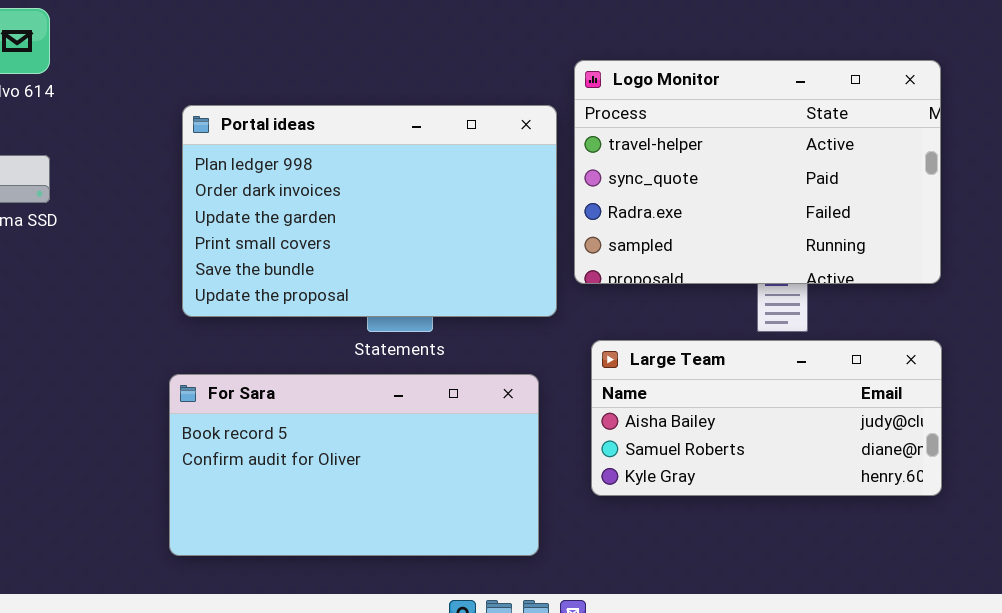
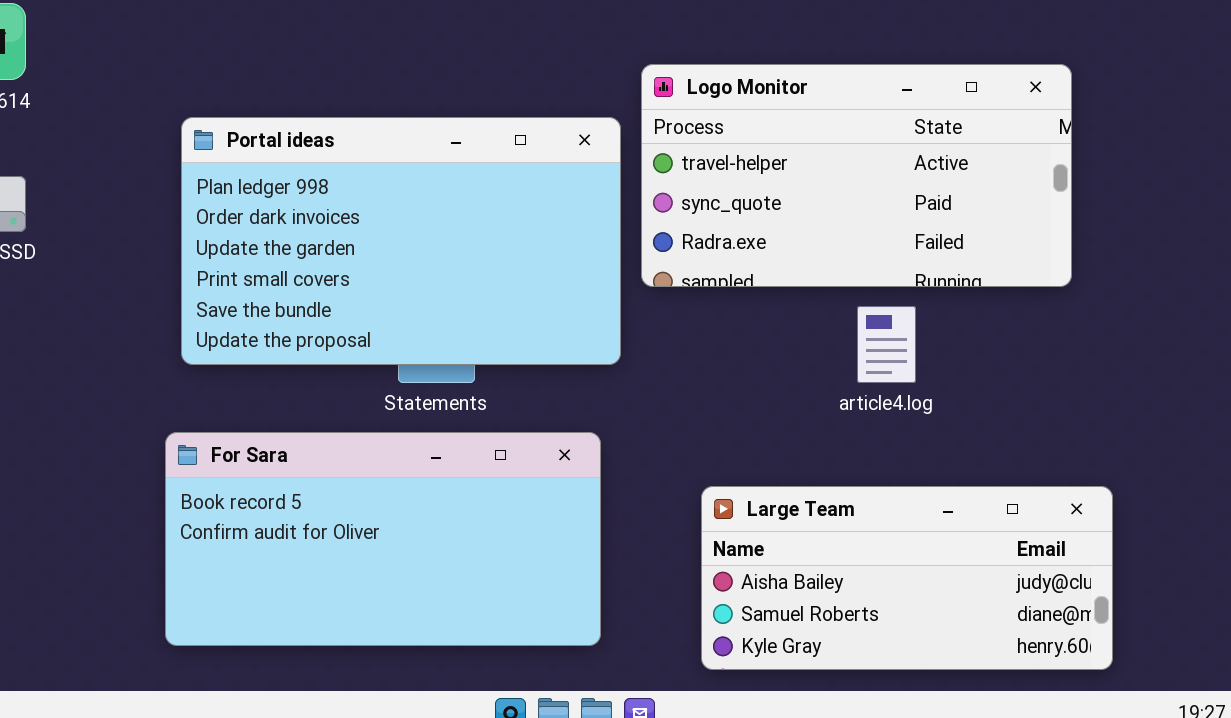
Logo Monitor: [574,60,941,284] -> [641,64,1072,287], resized
Large Team: [591,340,942,496] -> [701,486,1113,670], moved

